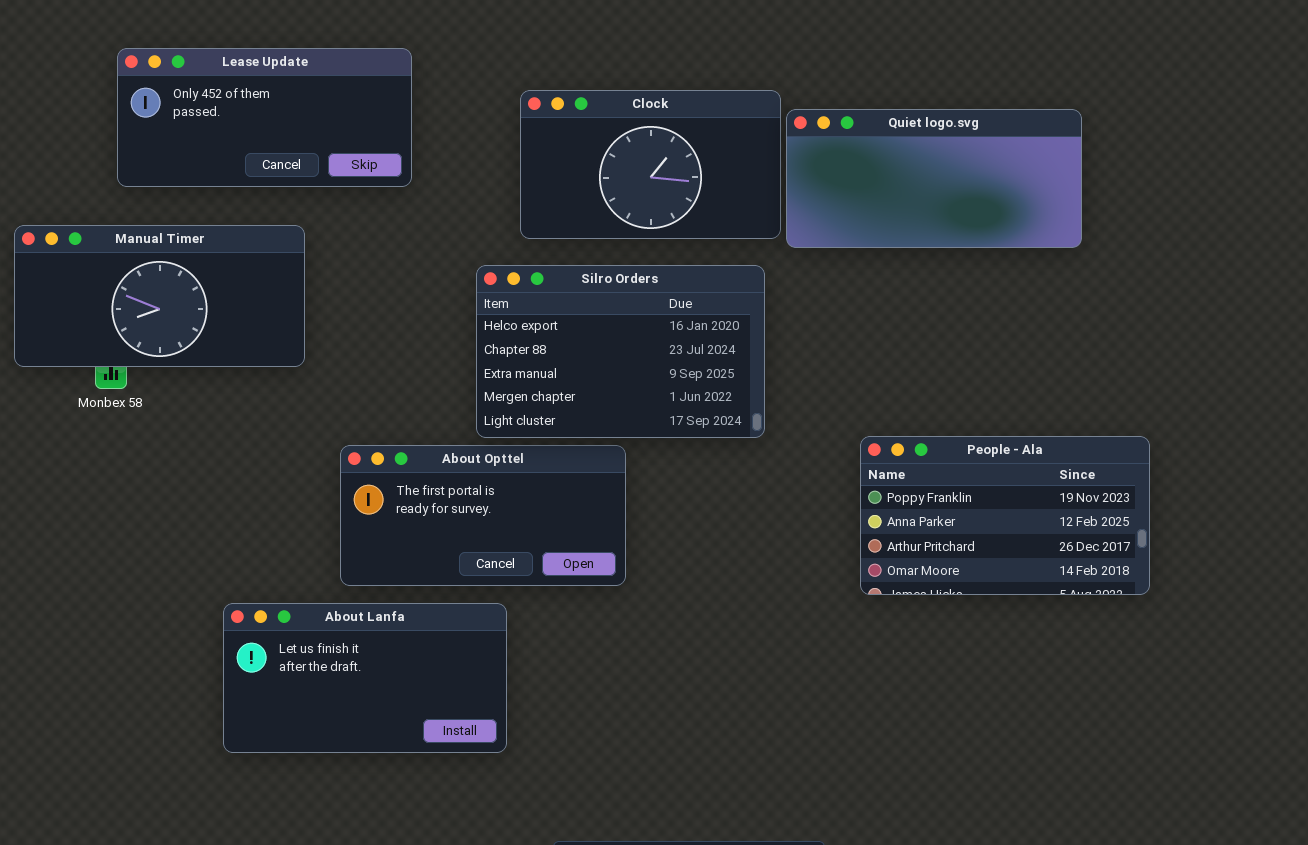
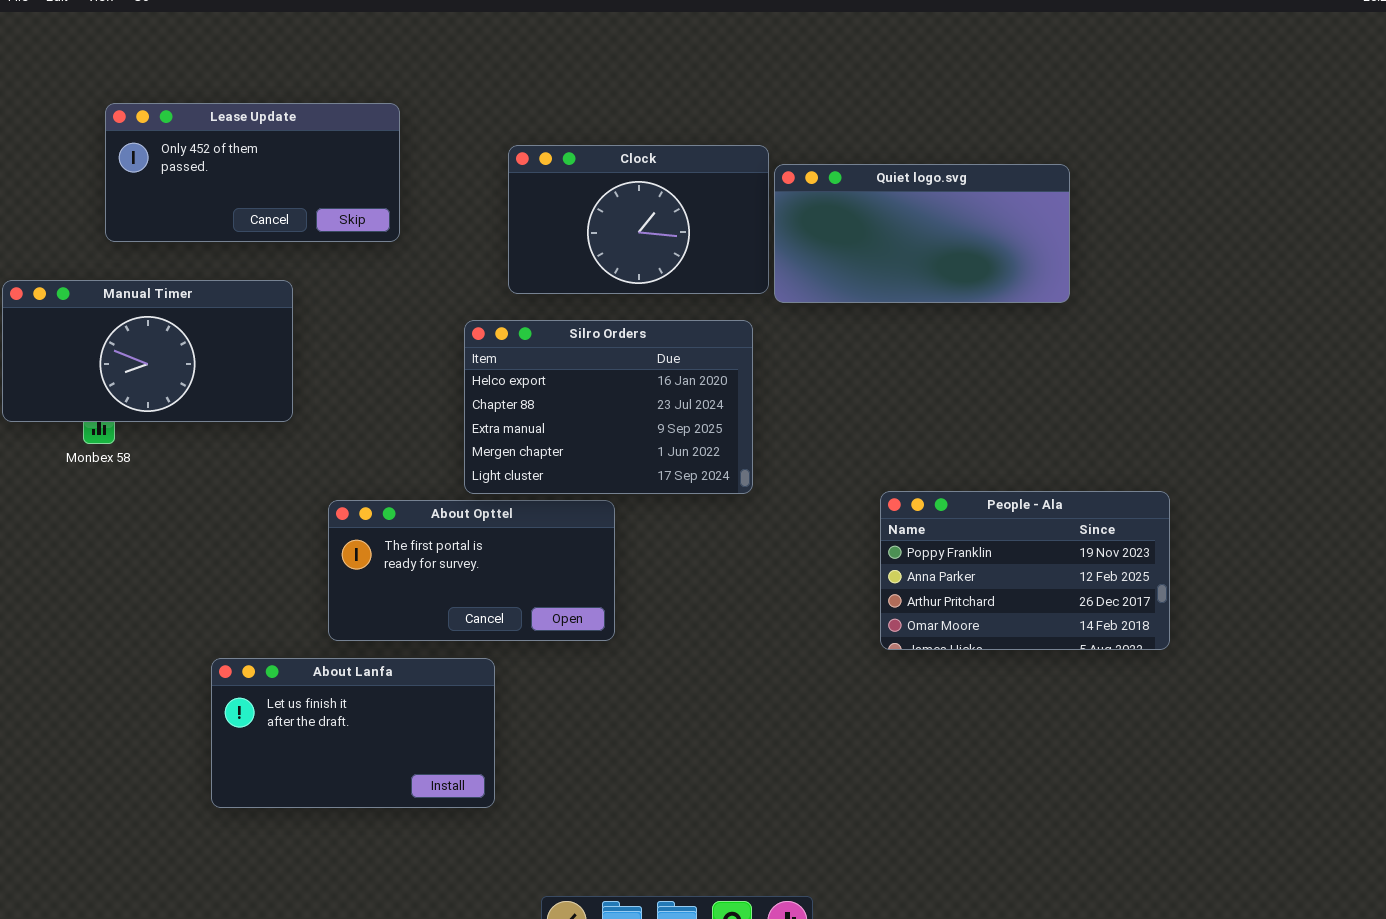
People - Ala: [860,436,1150,595] -> [880,491,1170,650], moved

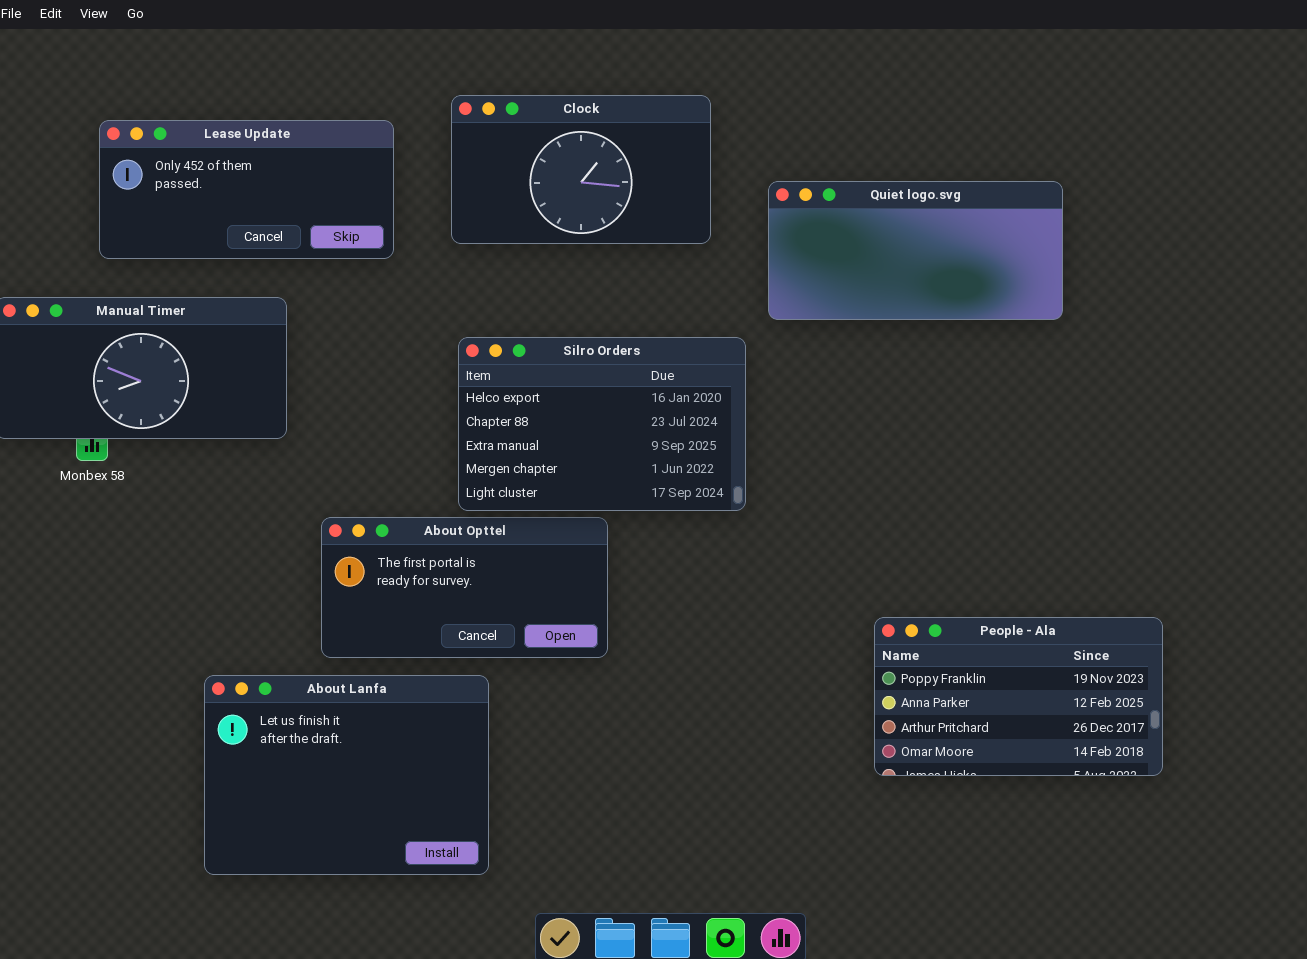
Clock: [508,145,769,294] -> [451,95,711,244], moved
People - Ala: [880,491,1170,650] -> [874,617,1163,776], moved
About Lanfa: [211,658,495,808] -> [204,675,489,875], resized

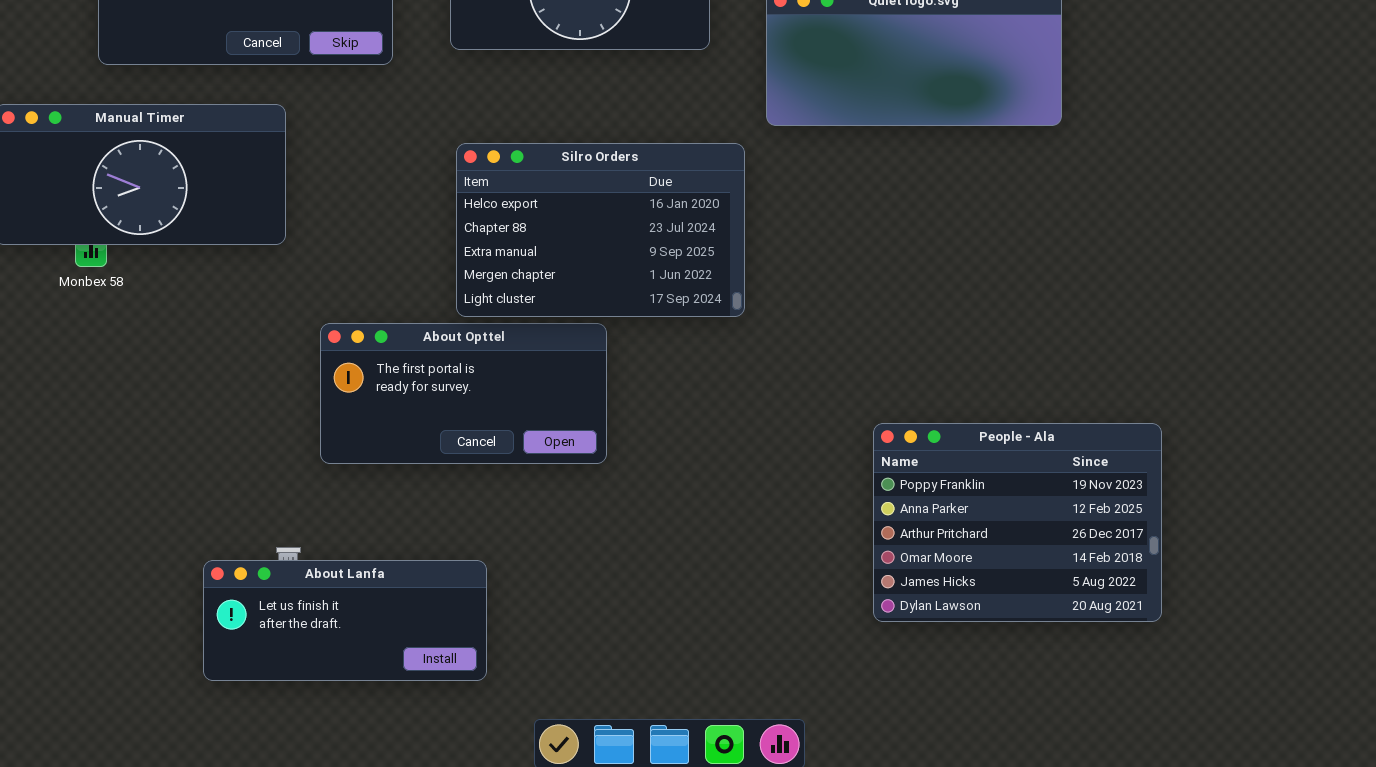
People - Ala: [874,617,1163,776] -> [873,423,1162,622], resized
About Lanfa: [204,675,489,875] -> [203,560,487,681], resized

